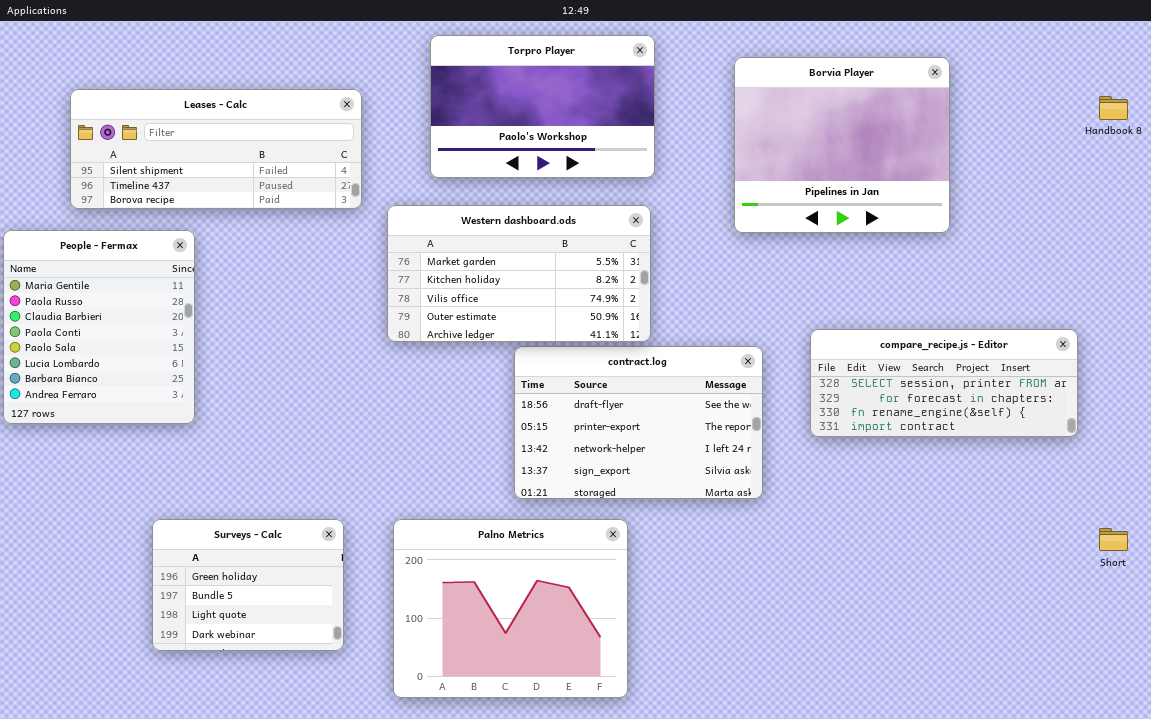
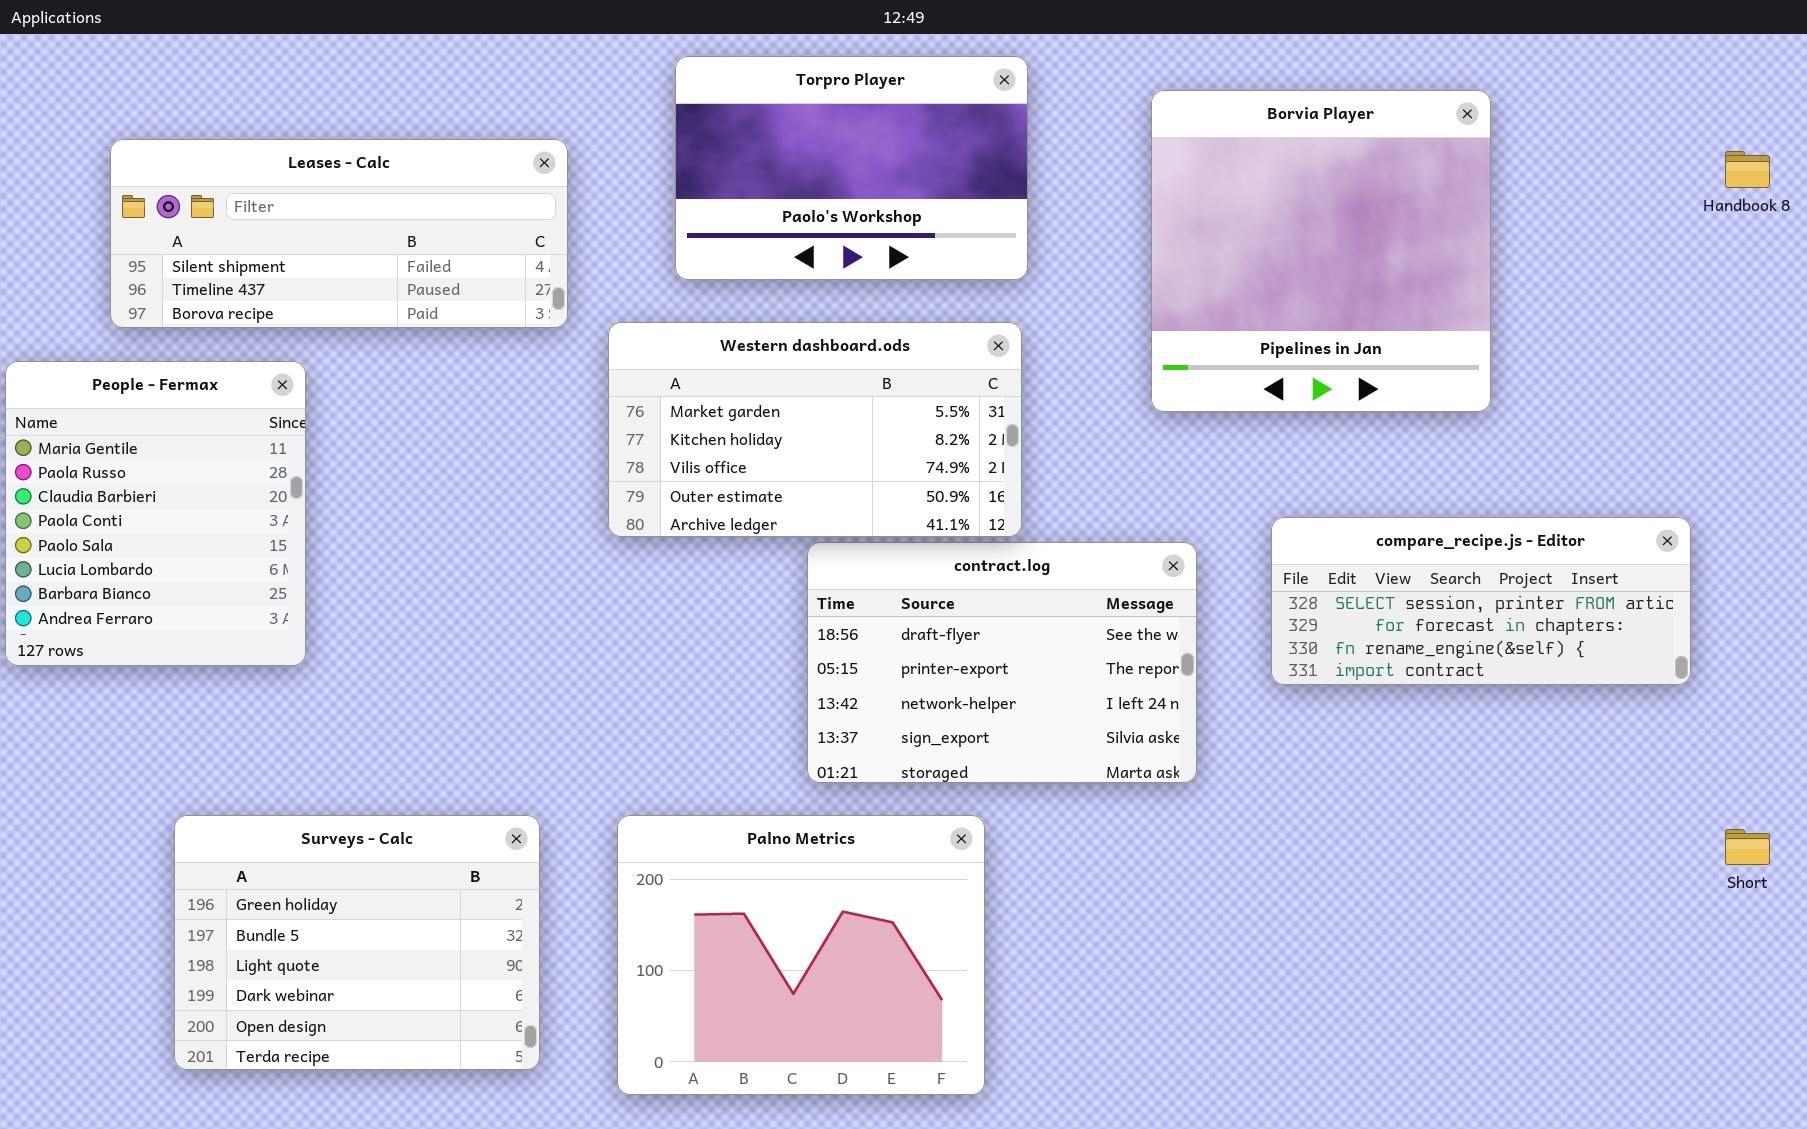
Borvia Player: [734,57,950,233] -> [1151,90,1491,412], resized
Surveys - Calc: [152,519,344,651] -> [174,815,540,1070], resized

